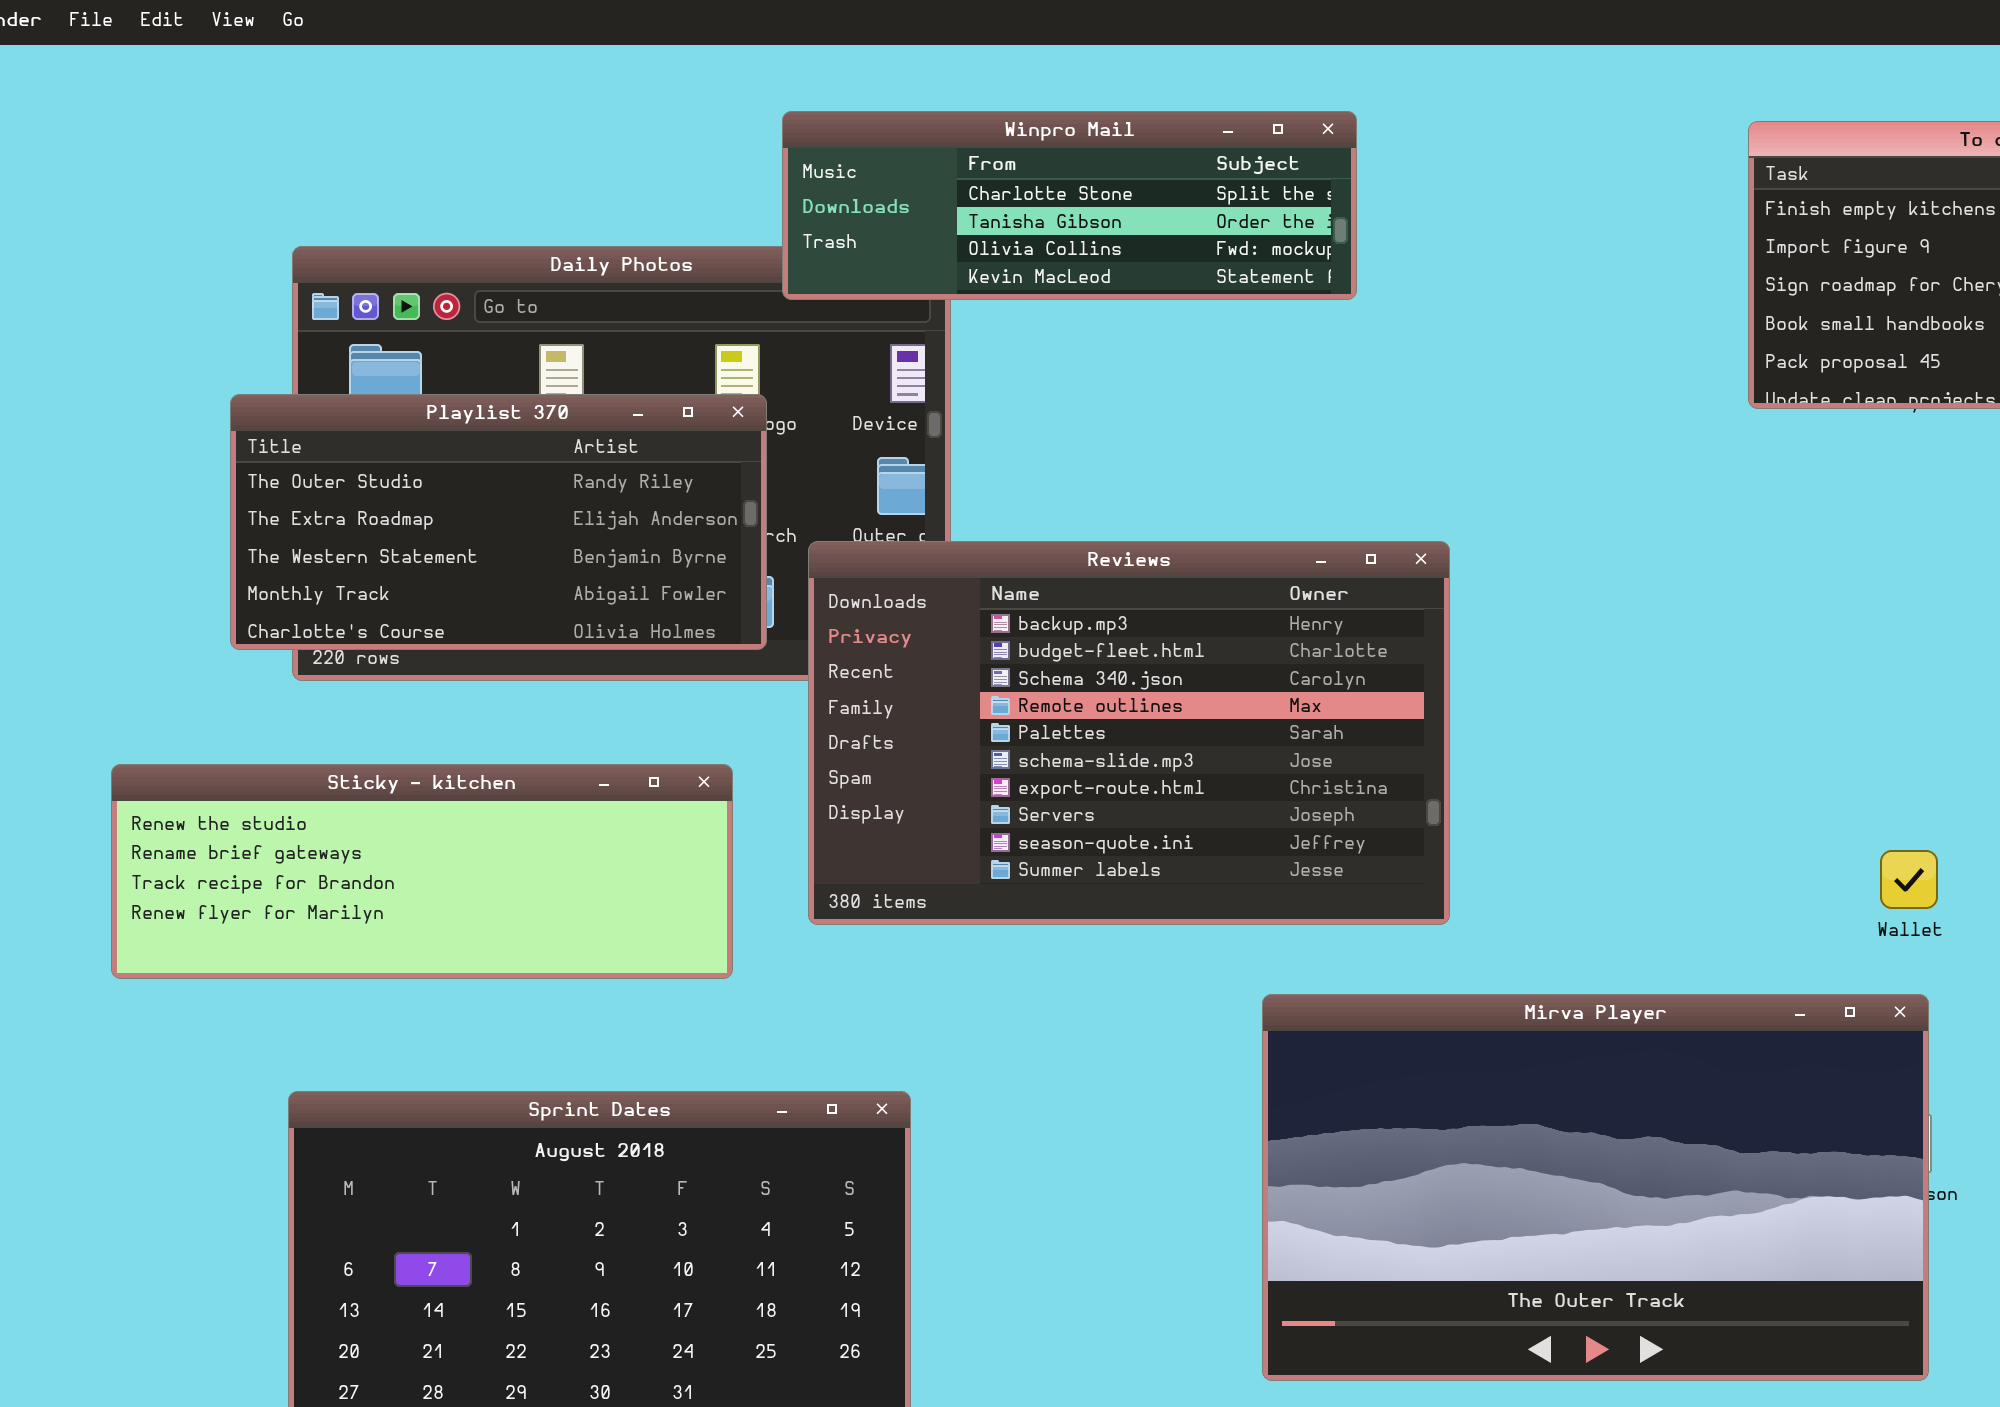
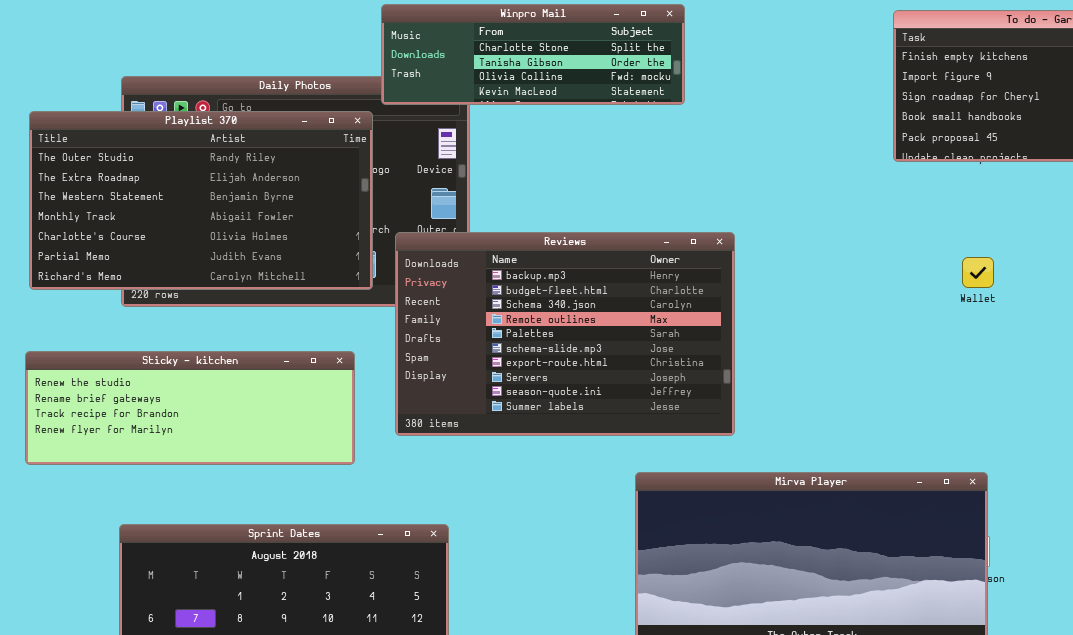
Playlist 370: [230,394,767,650] -> [29,111,373,290], resized
Wallet: [1880,850,1938,909] -> [962,257,994,288], moved

